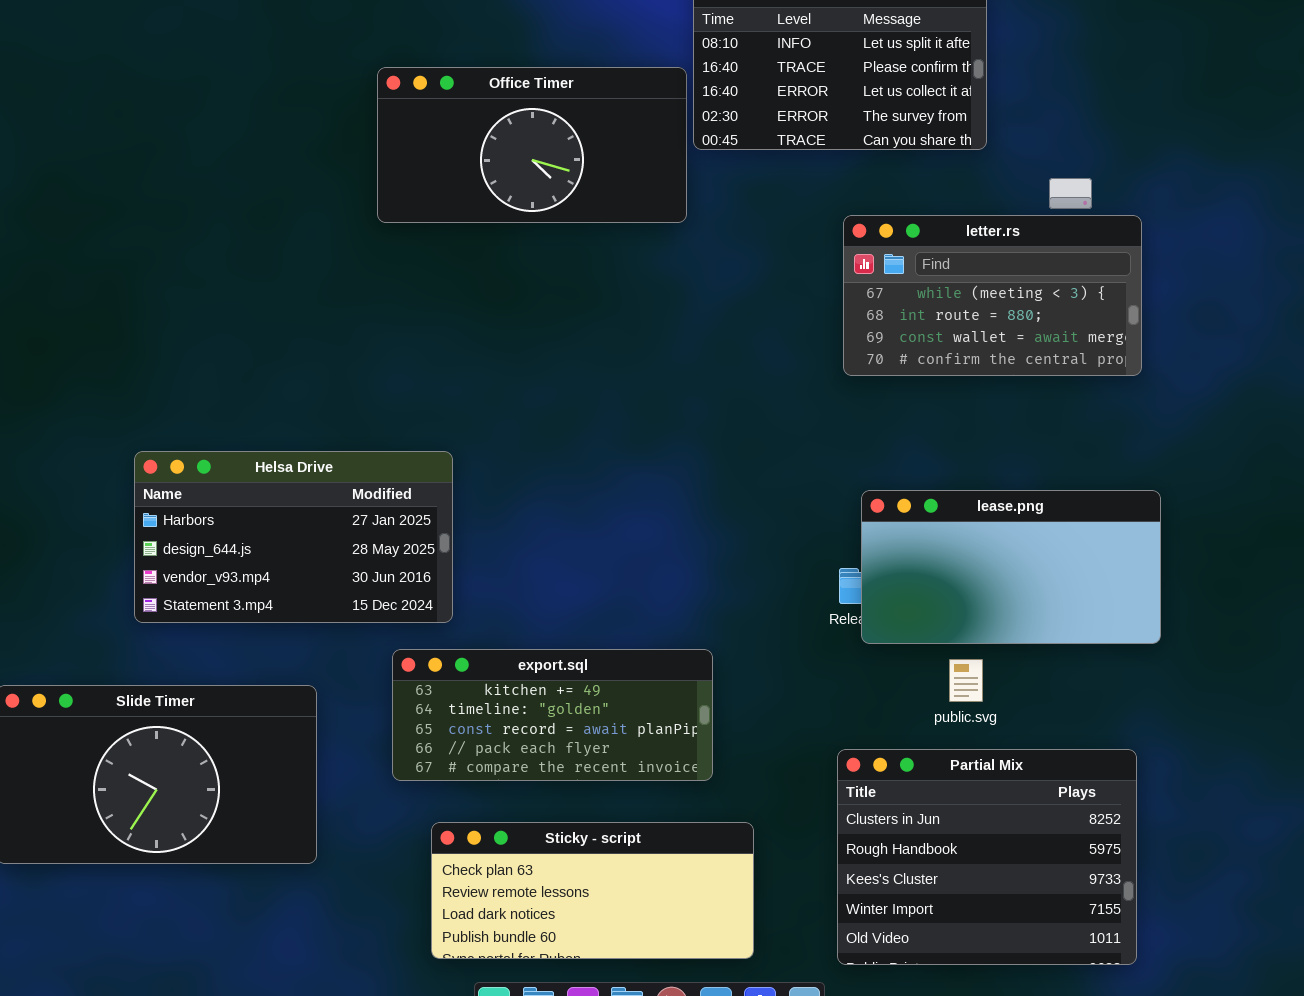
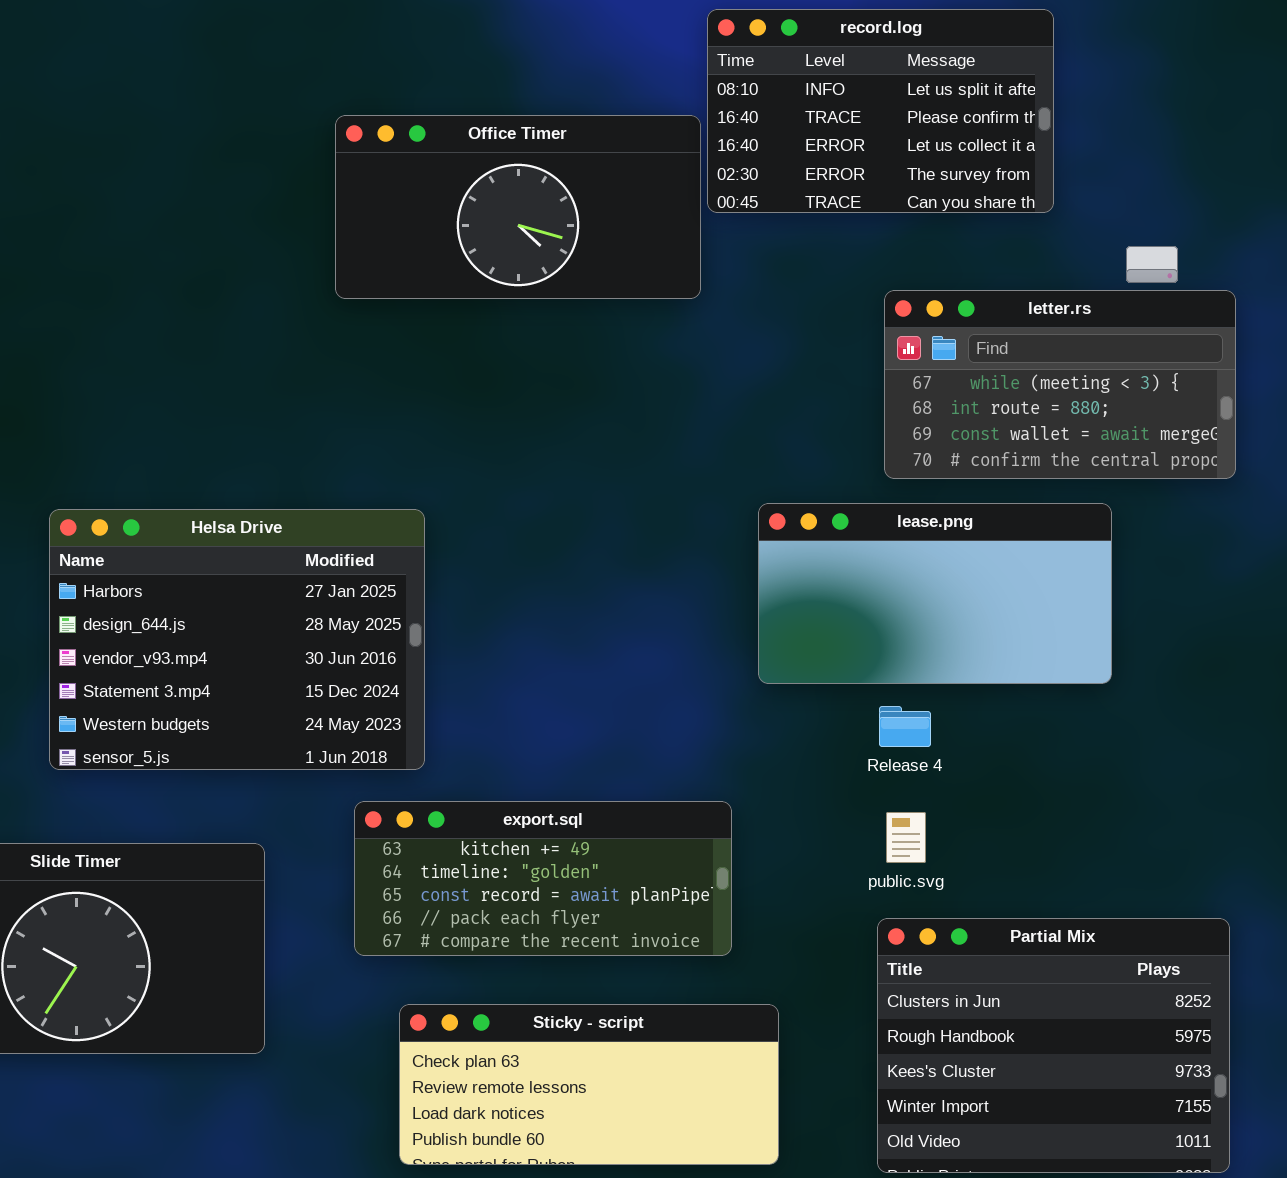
Helsa Drive: [134,451,453,623] -> [49,509,425,770], resized
lease.png: [861,490,1161,644] -> [758,503,1112,684], moved
public.svg: [949,659,983,702] -> [886,812,926,863], moved

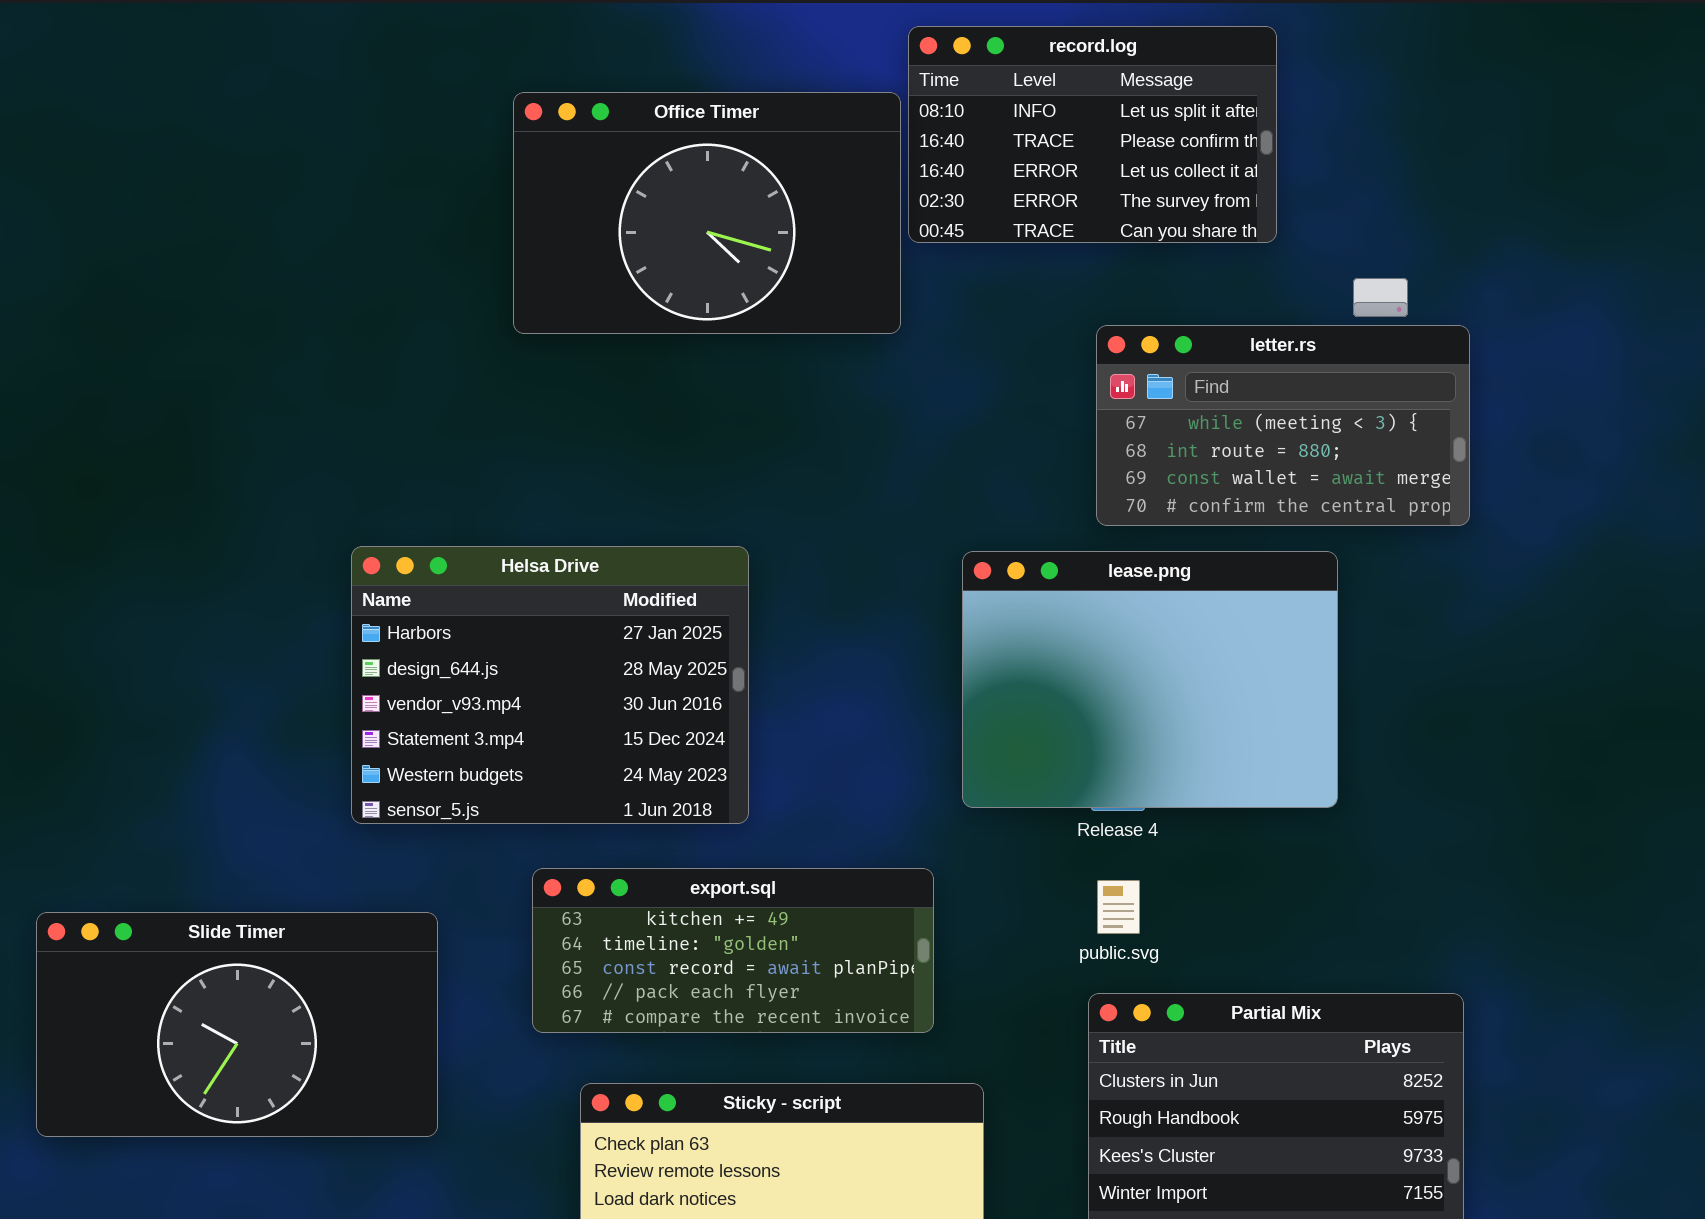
Office Timer: [335,115,701,299] -> [513,92,901,334], resized
lease.png: [758,503,1112,684] -> [962,551,1338,808], resized
Helsa Drive: [49,509,425,770] -> [351,546,749,824], moved

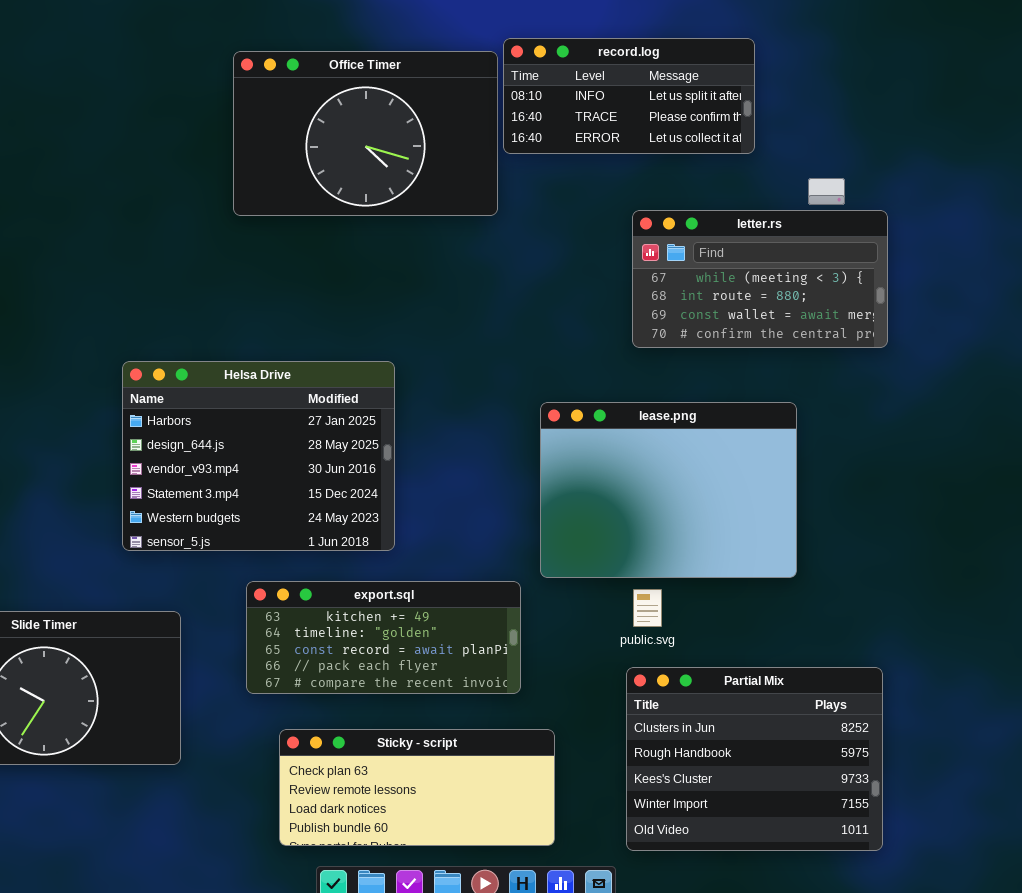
record.log: [908,26,1277,243] -> [503,38,755,154], resized
lease.png: [962,551,1338,808] -> [540,402,797,578], moved

